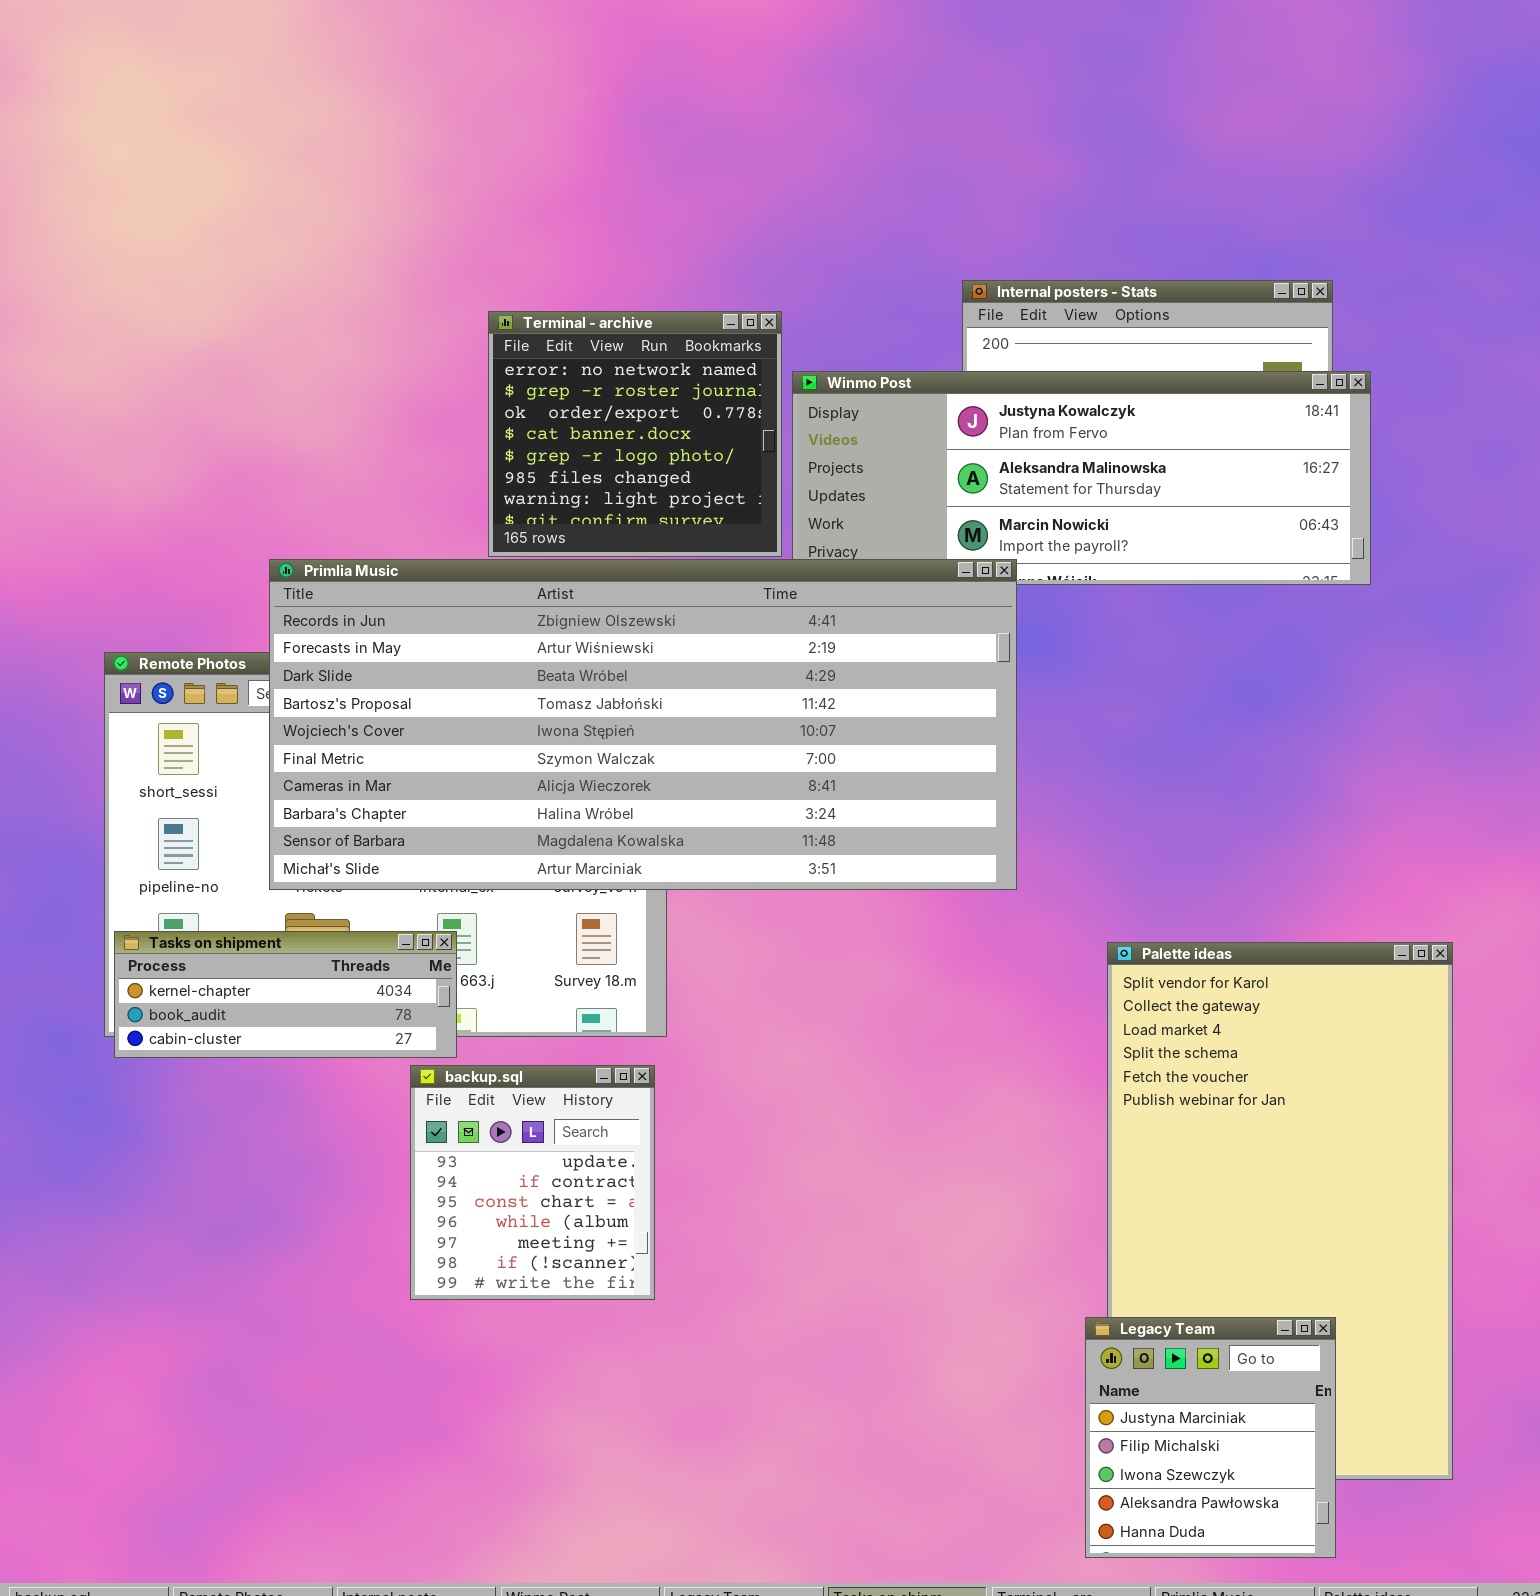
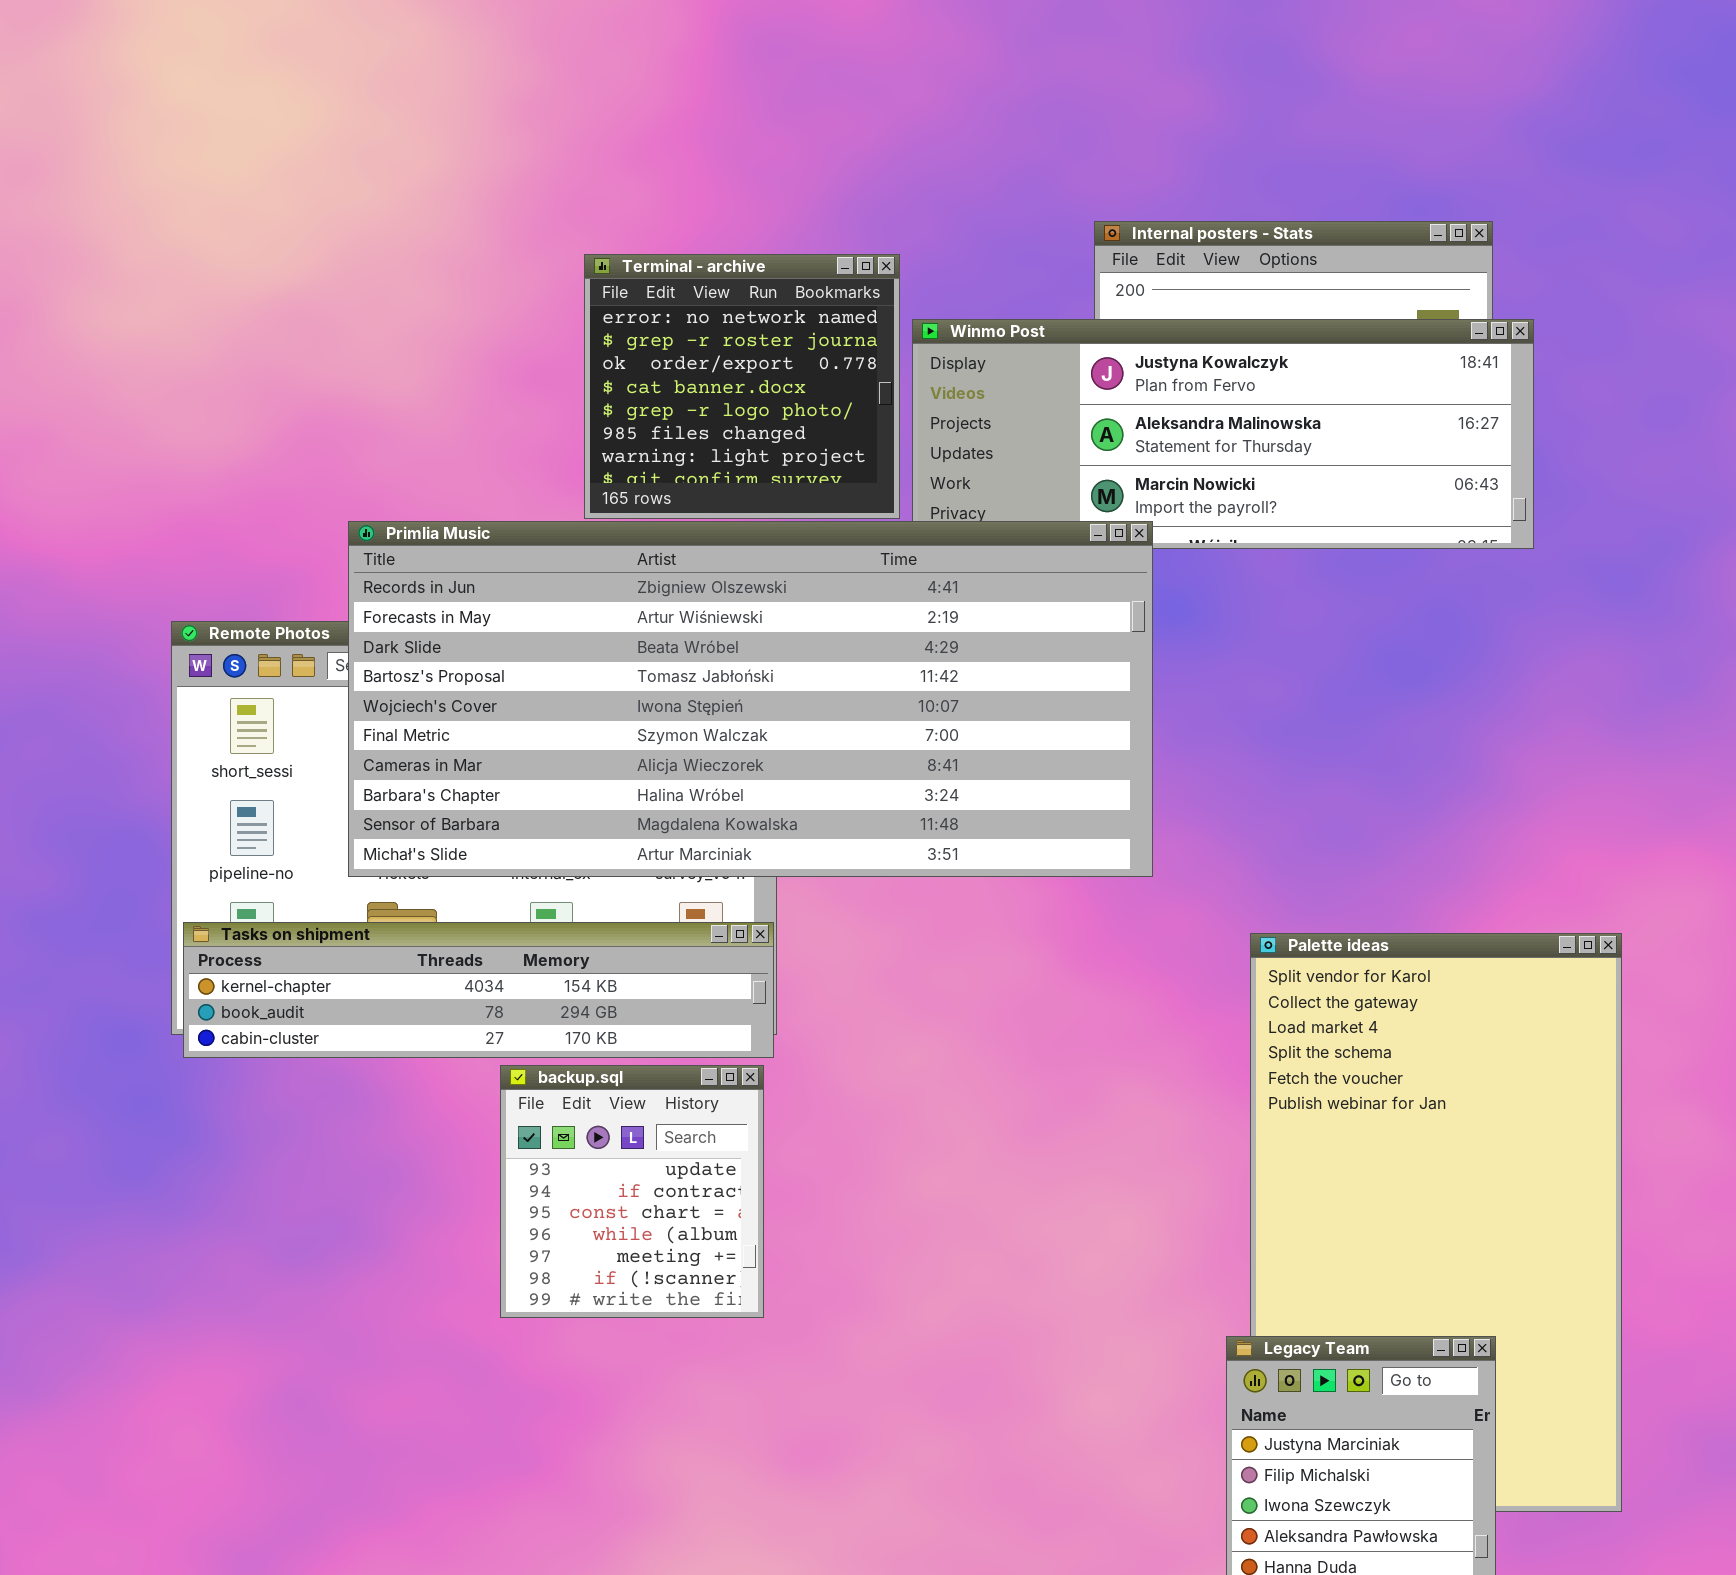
Tasks on shipment: [114,931,457,1058] -> [183,922,774,1058], resized

